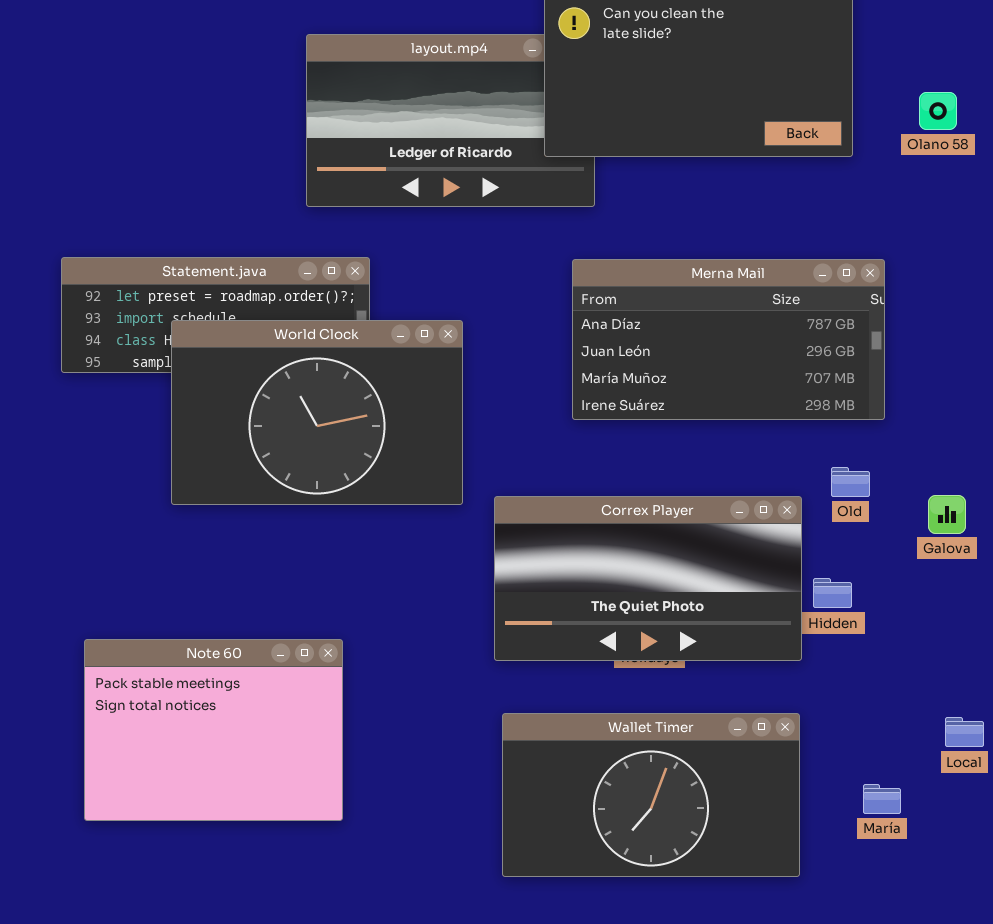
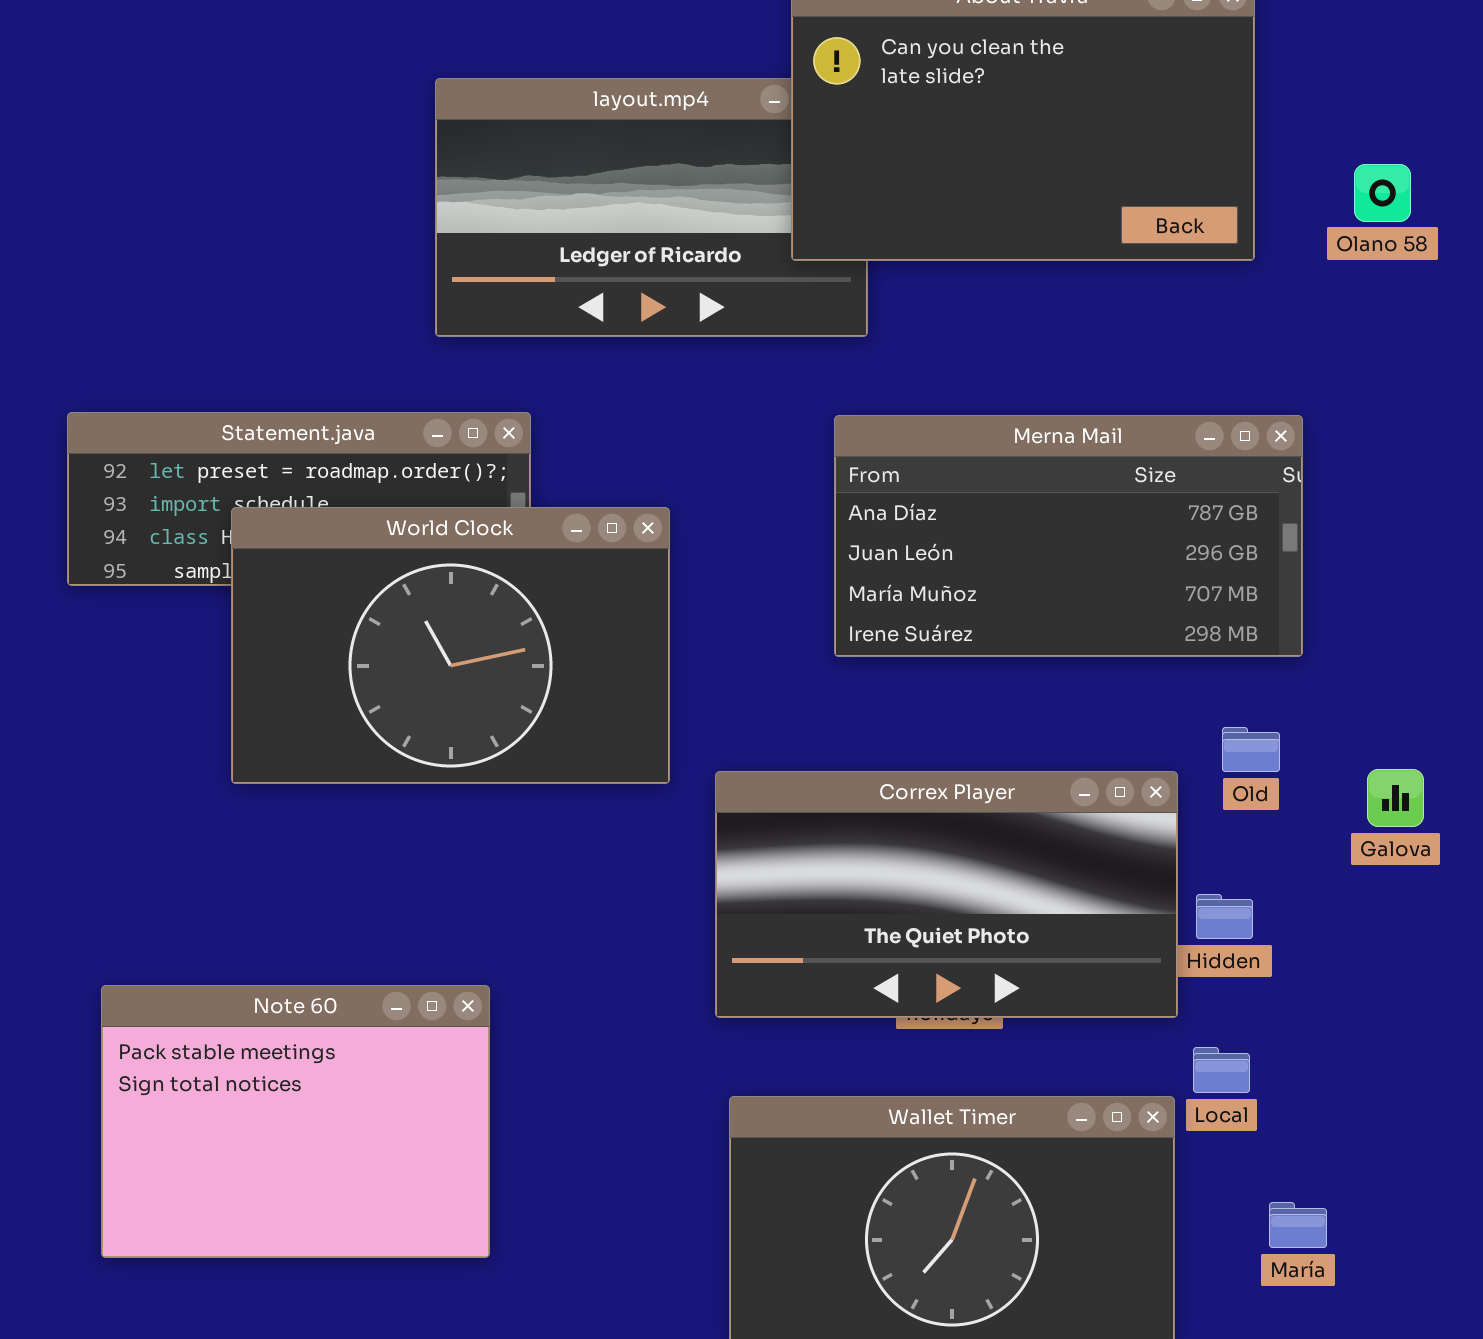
Local: [945,717,984,747] -> [1193,1047,1250,1093], moved

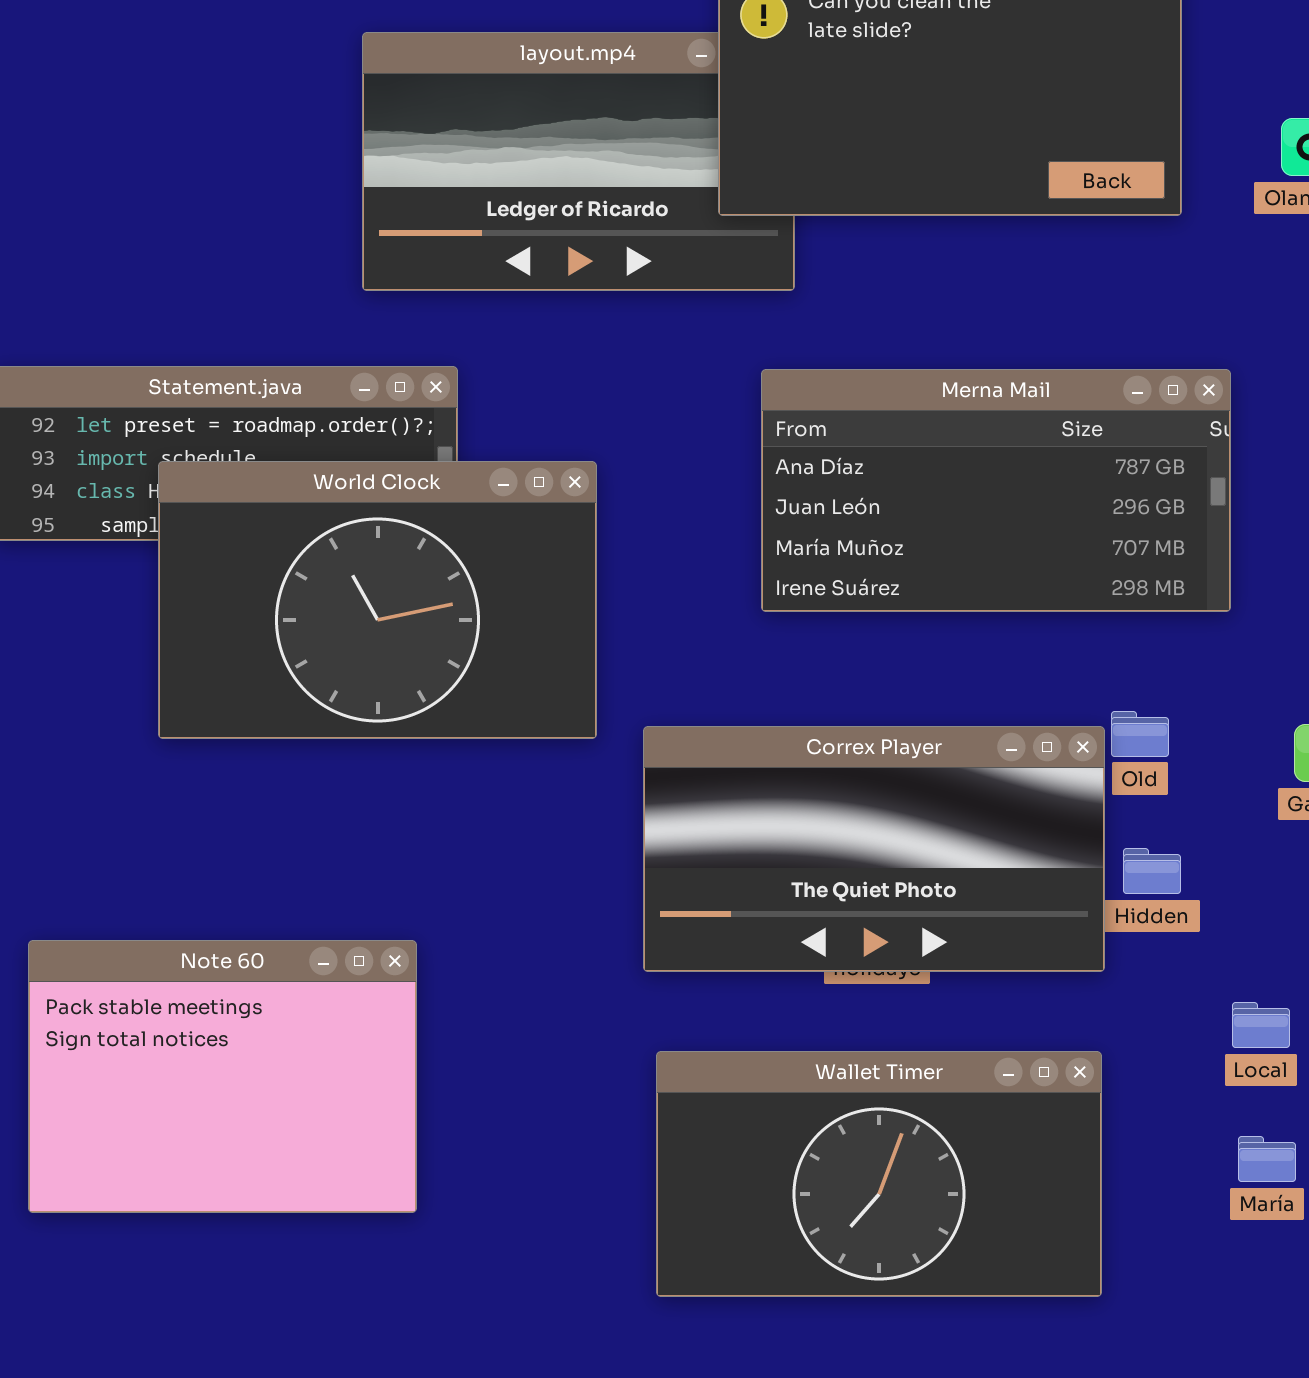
Old: [1222,727,1280,772] -> [1111,711,1169,757], moved
Local: [1193,1047,1250,1093] -> [1232,1002,1290,1048], moved
María: [1269,1202,1327,1248] -> [1238,1136,1296,1182], moved

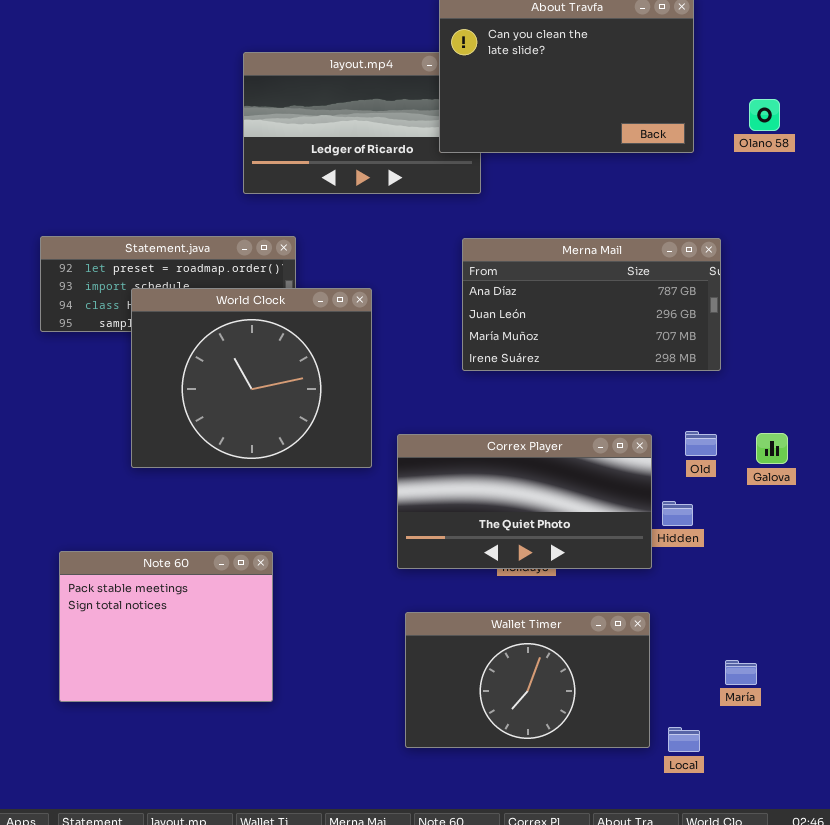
World Clock: [158,461,597,739] -> [131,288,372,468], resized
Old: [1111,711,1169,757] -> [685,431,717,456], moved
Local: [1232,1002,1290,1048] -> [668,727,700,752], moved

